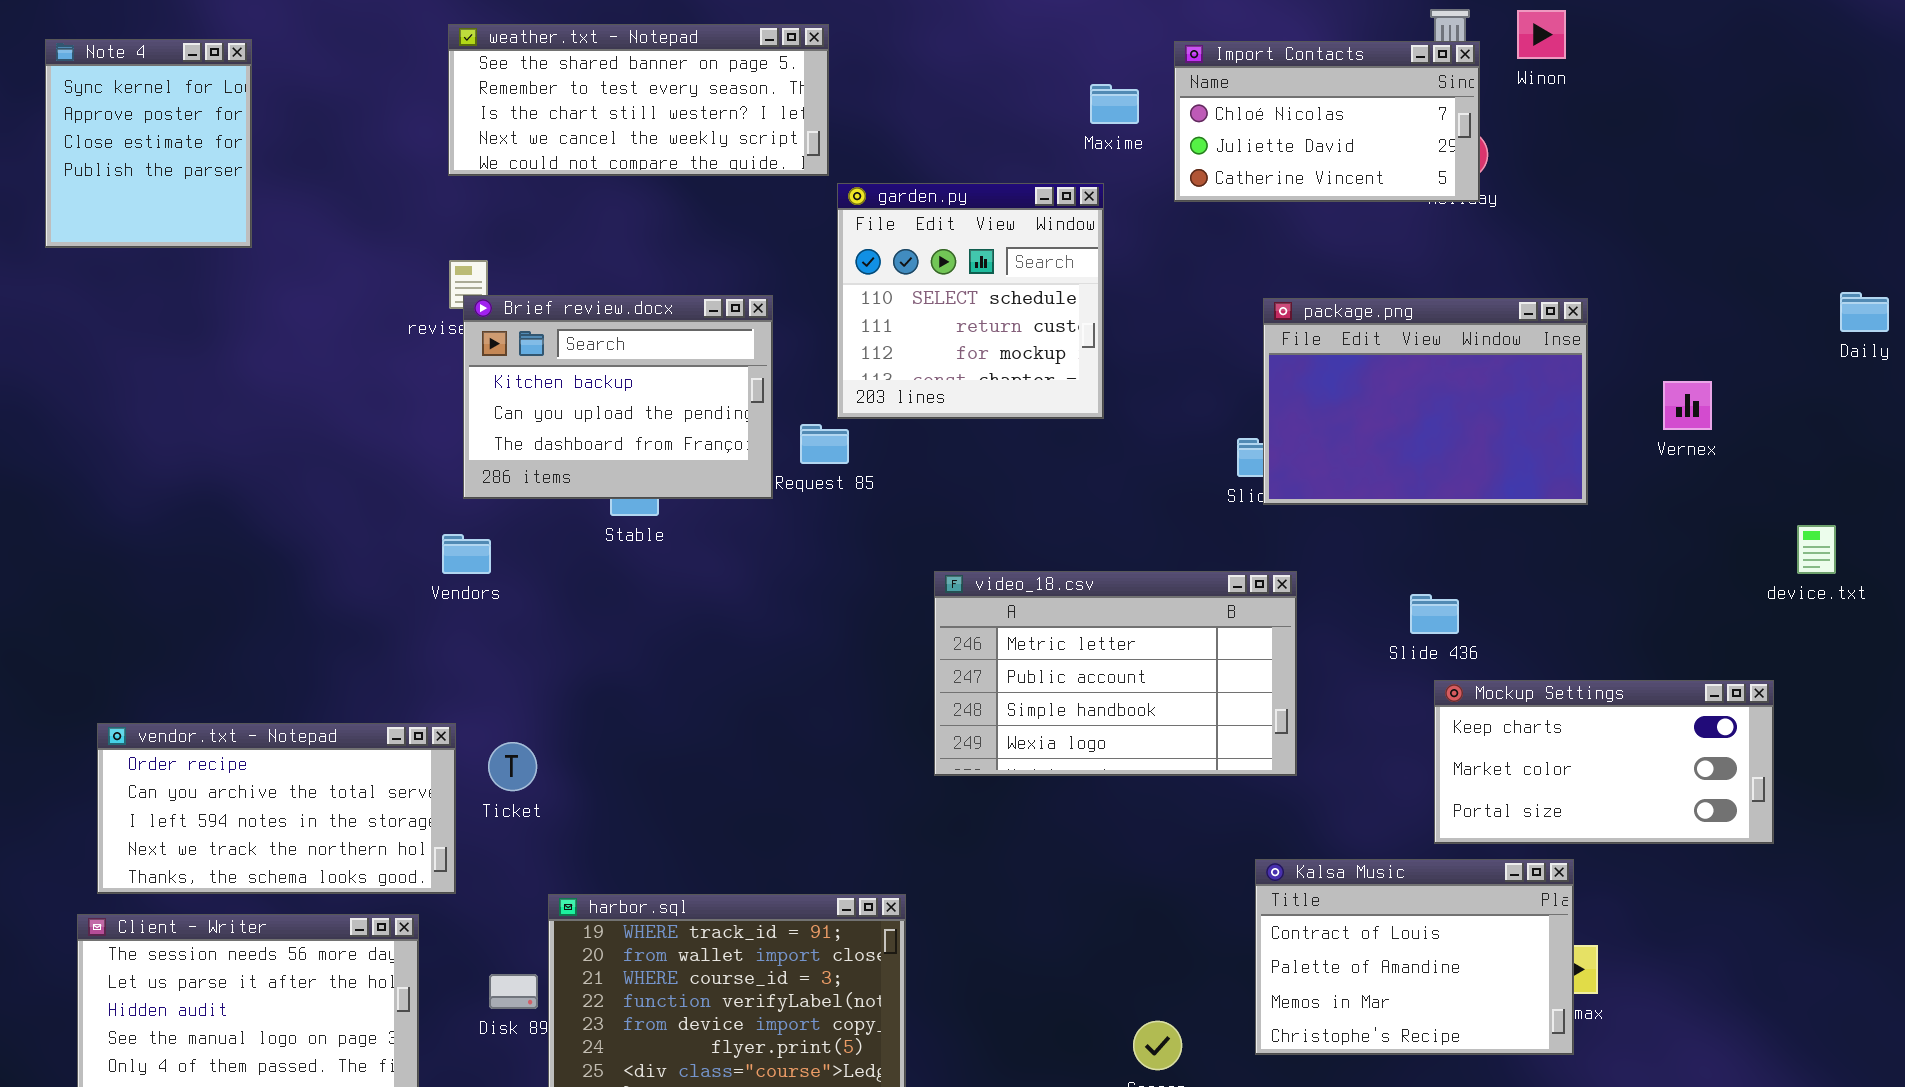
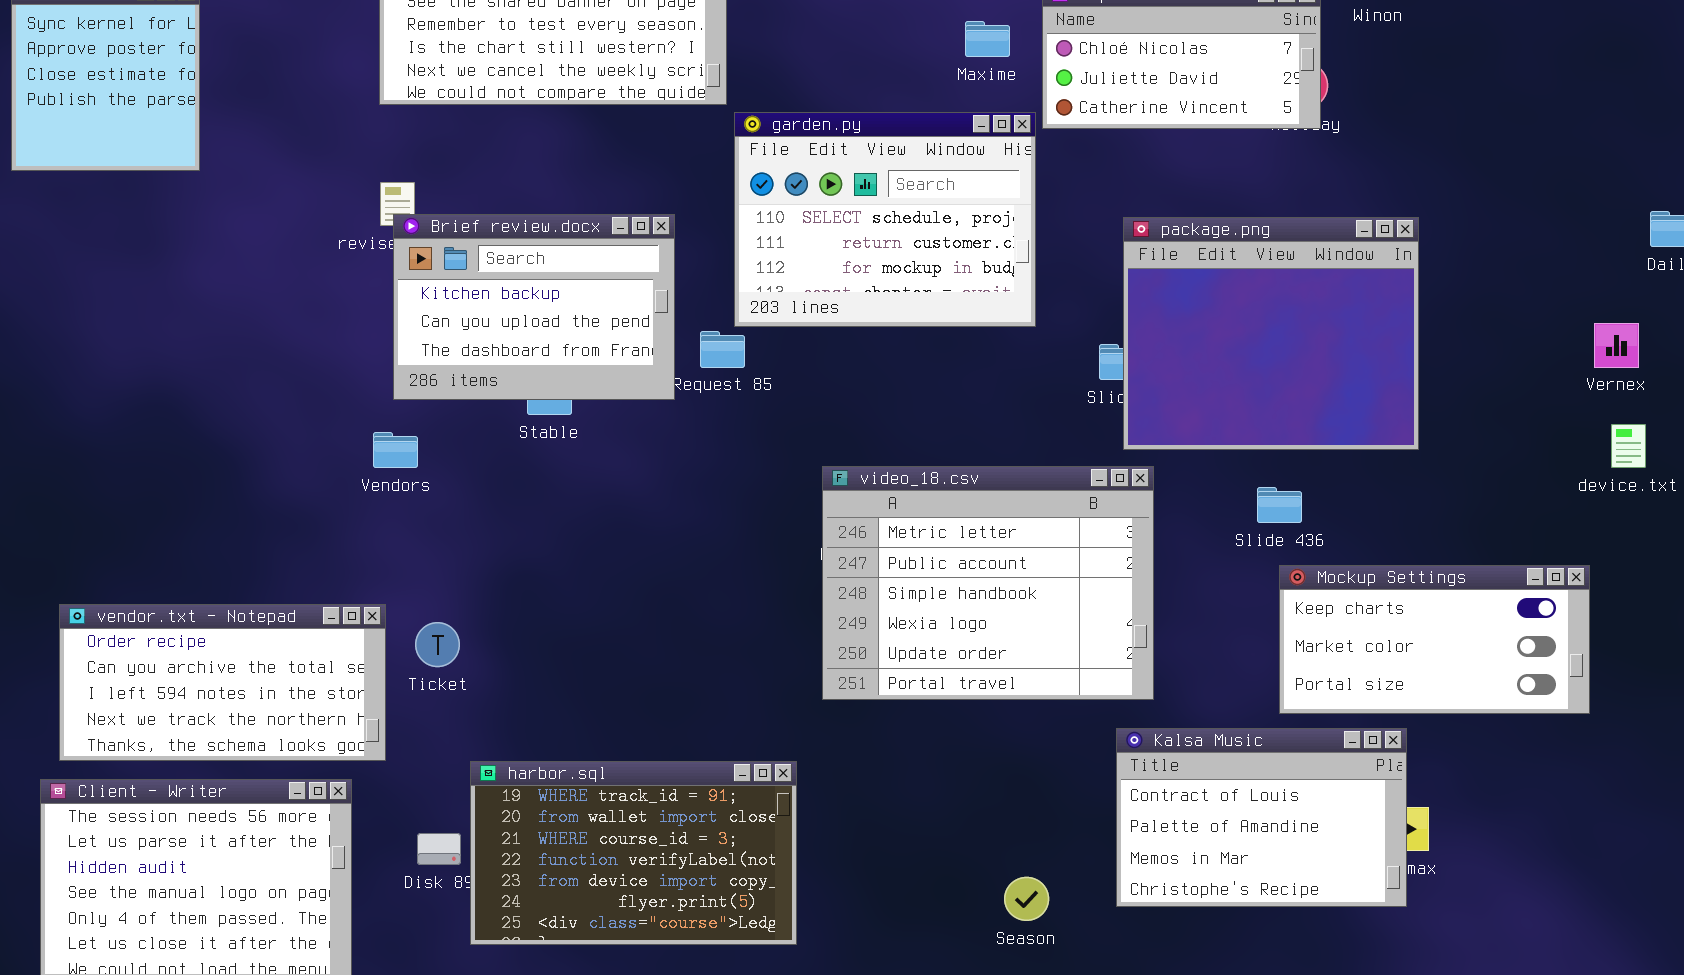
garden.py: [837,183,1104,419] -> [734,112,1036,327], resized
package.png: [1263,298,1588,505] -> [1123,217,1419,450], resized
Vernex: [1663,381,1712,430] -> [1594,323,1639,368], moved
video_18.csv: [934,571,1297,776] -> [822,466,1154,700], resized

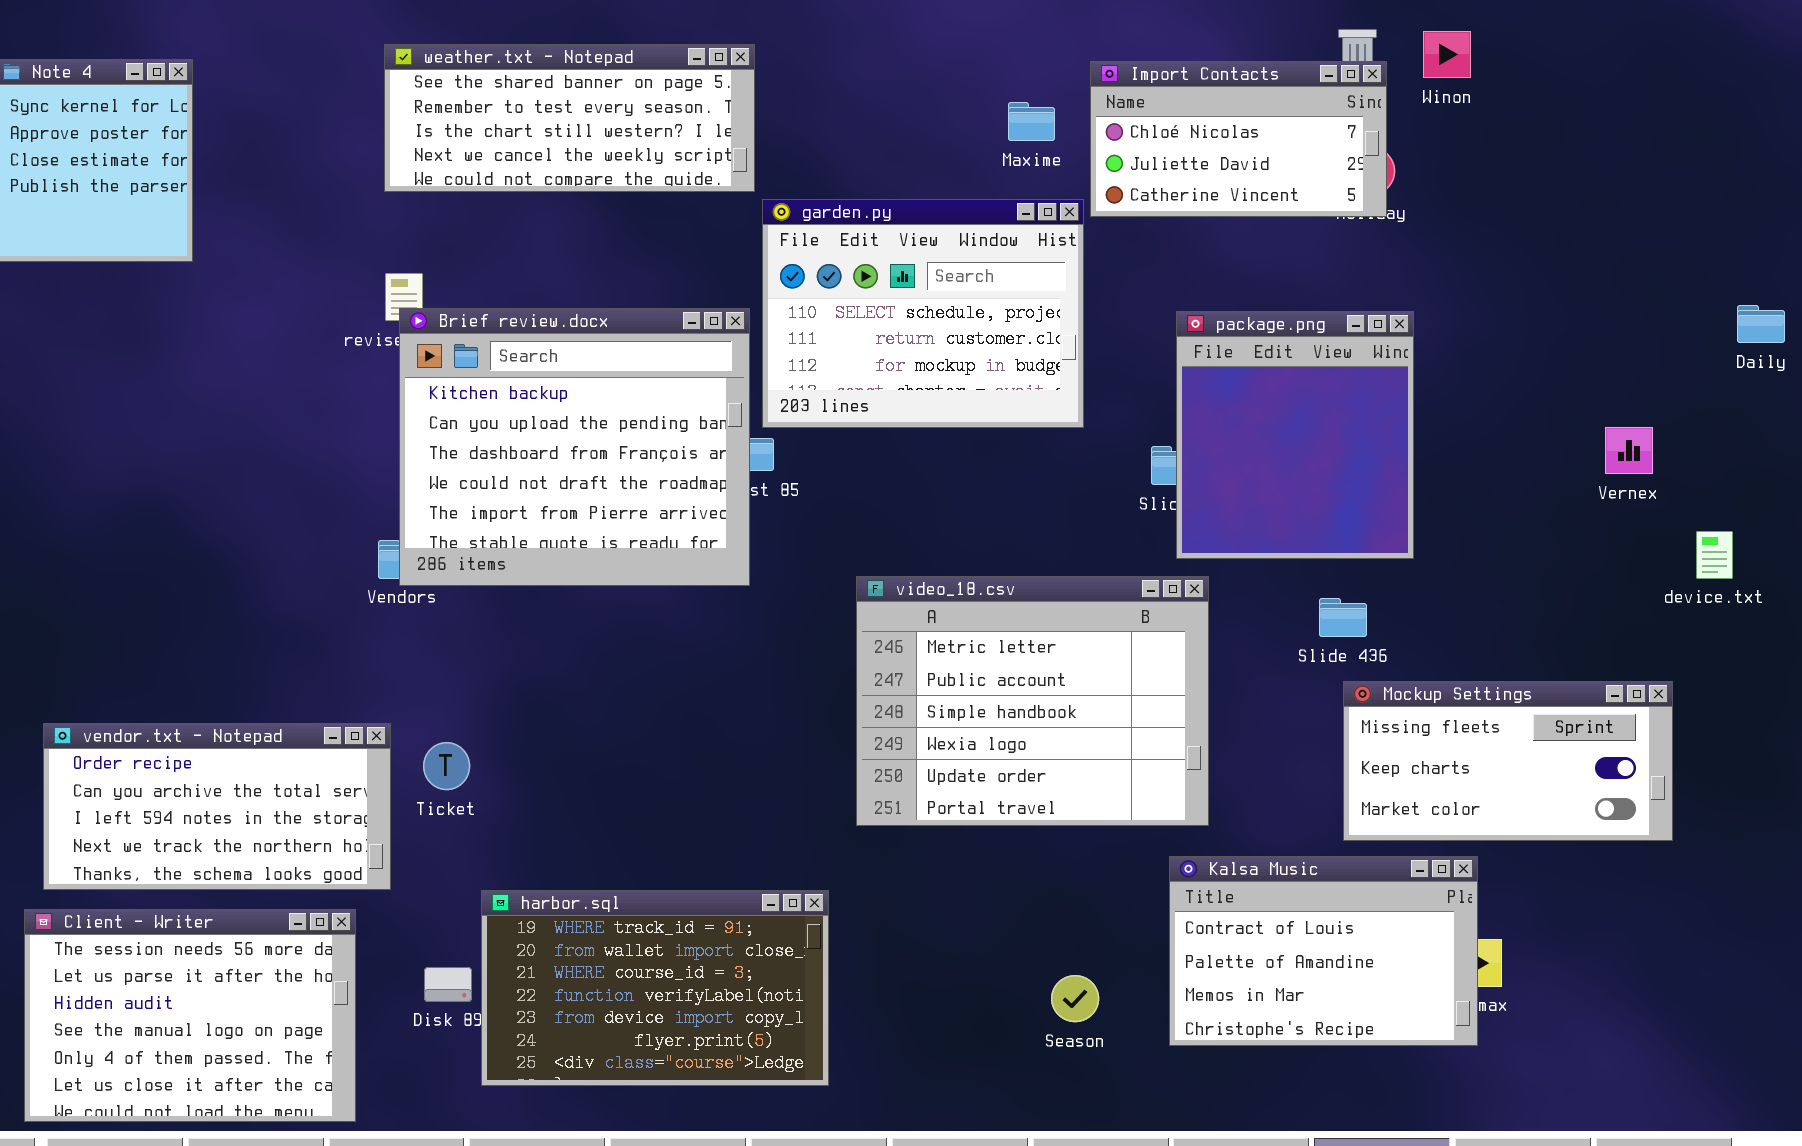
Brief review.docx: [393,214,675,400] -> [399,308,750,586], resized
package.png: [1123,217,1419,450] -> [1176,311,1414,559], resized
Vernex: [1594,323,1639,368] -> [1605,427,1653,474], moved
Mockup Settings: [1279,565,1590,714] -> [1343,681,1673,841], scrolled up 1 row
Season: [1004,877,1049,921] -> [1051,975,1099,1022], moved

